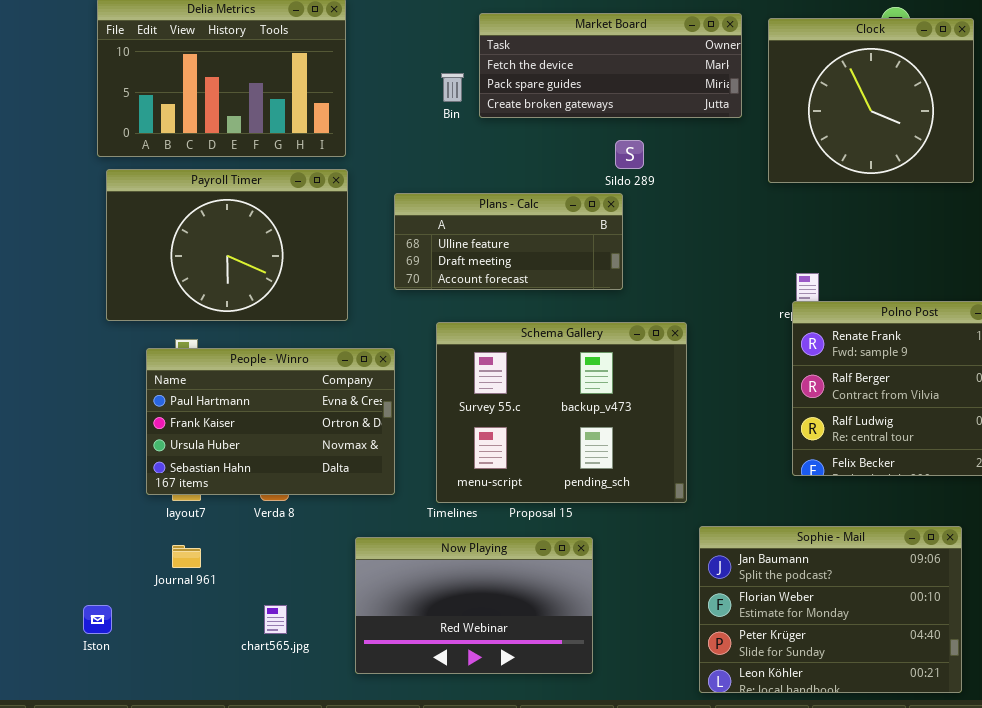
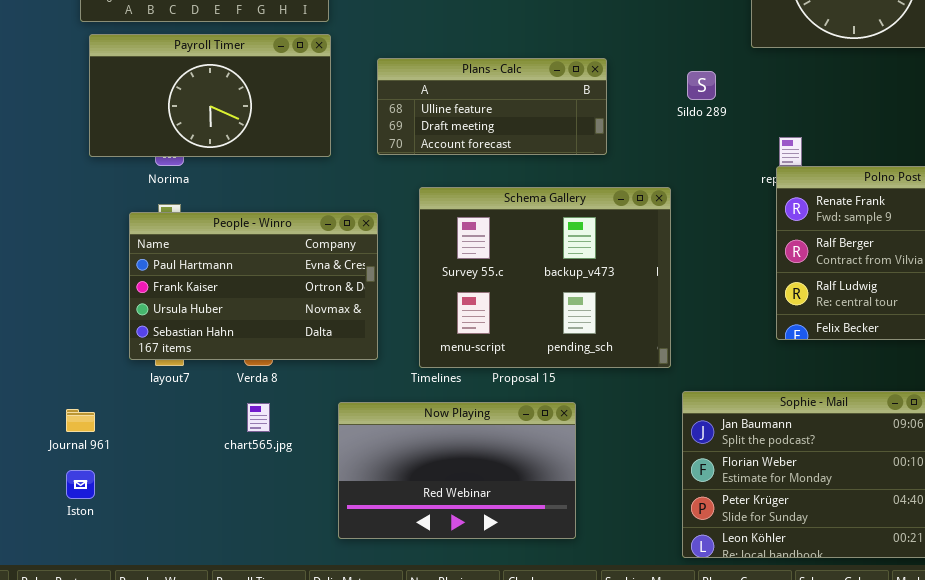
Sildo 289: [615,140,644,169] -> [687,71,716,100], moved
Payroll Timer: [106,169,348,321] -> [89,34,331,157], resized
Journal 961: [172,545,201,568] -> [66,409,95,432], moved
chart565.jpg: [264,605,287,634] -> [247,403,270,432], moved

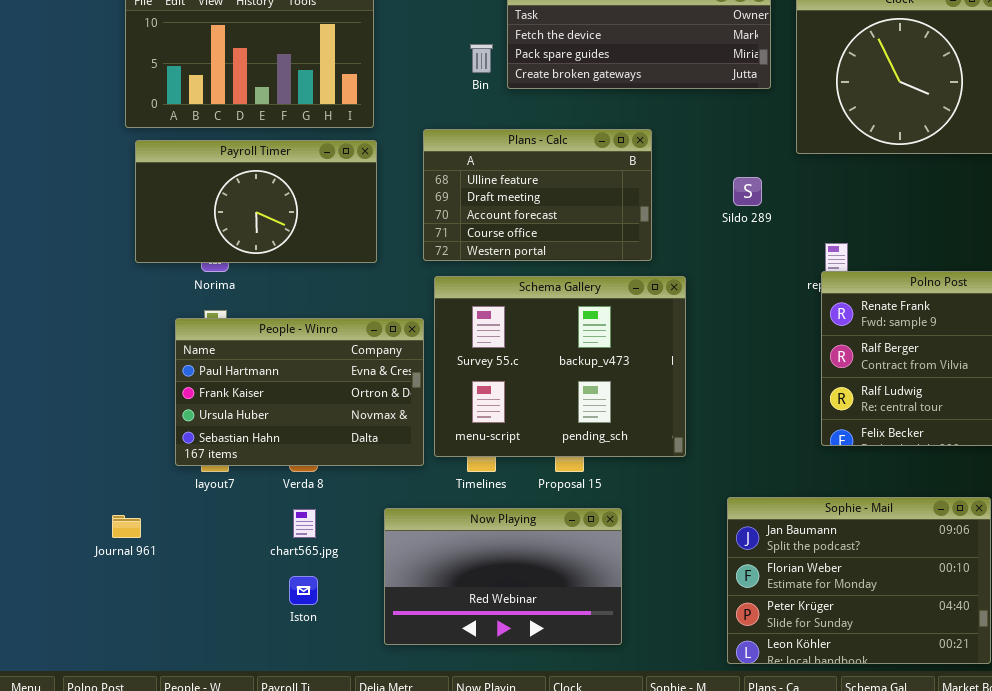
Plans - Calc: [377,58,607,155] -> [423,129,652,261], resized
Schema Gallery: [419,187,671,368] -> [434,276,686,457], moved
Iston: [66,470,95,499] -> [289,576,318,605], moved

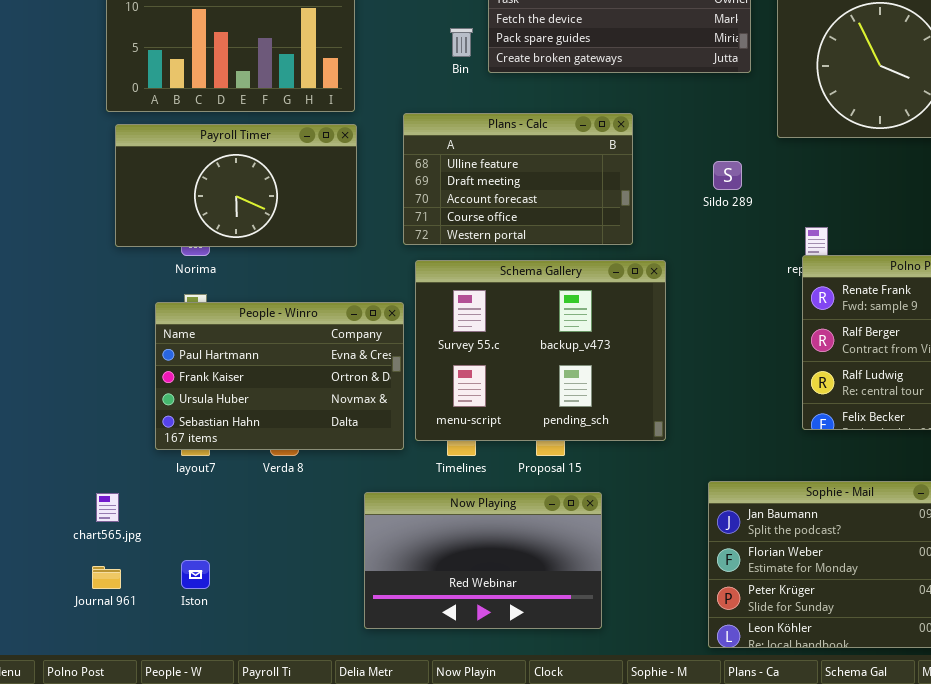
chart565.jpg: [293,509,316,538] -> [96,493,119,522], moved
Journal 961: [112,515,141,538] -> [92,566,121,589], moved
Iston: [289,576,318,605] -> [181,560,210,589], moved

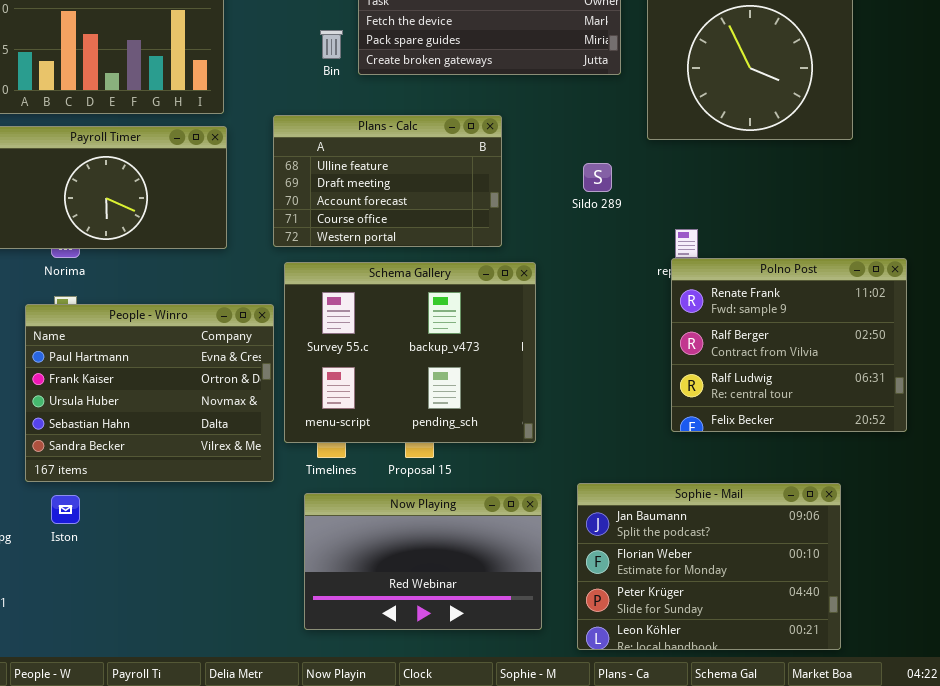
People - Winro: [155,302,404,450] -> [25,304,274,482], resized
Now Playing: [364,492,602,629] -> [304,493,542,630], moved
Iston: [181,560,210,589] -> [51,495,80,524], moved

